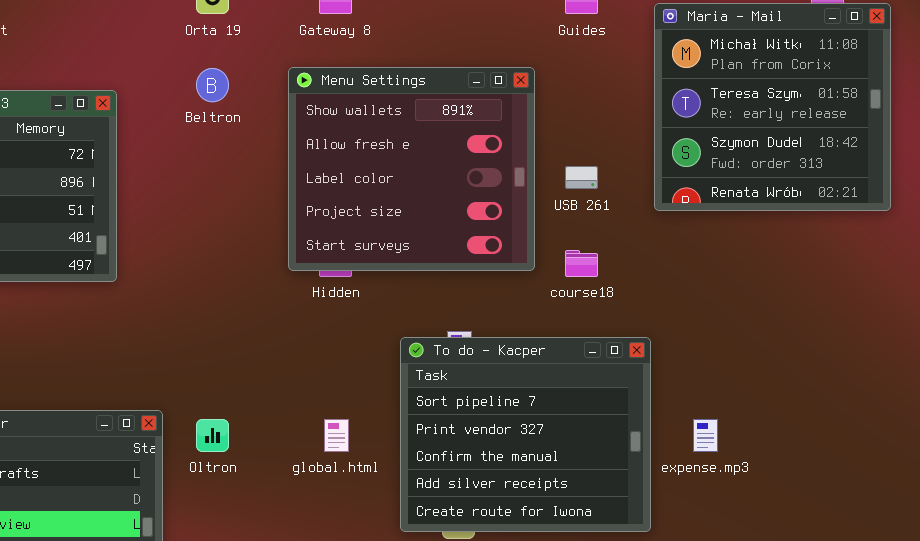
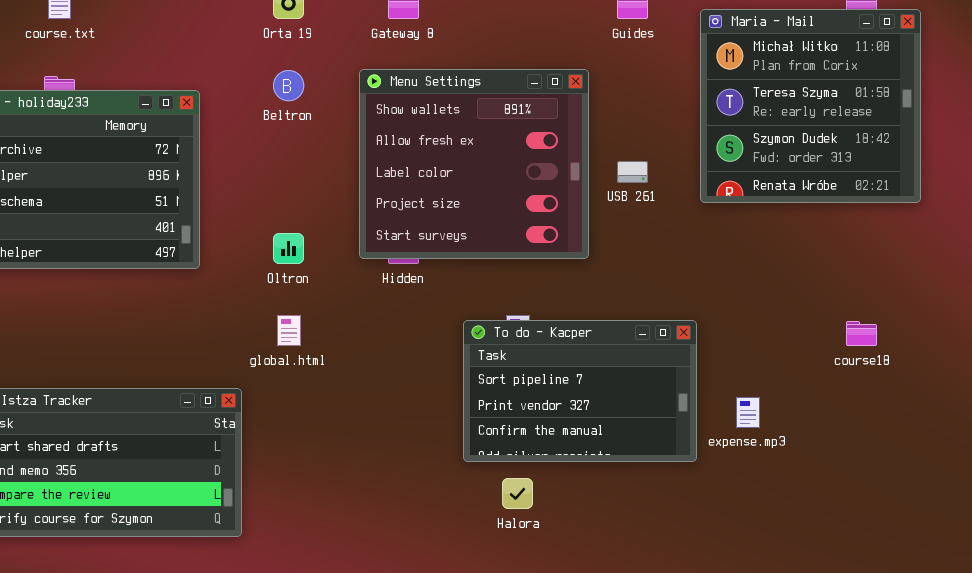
course18: [565,250,598,277] -> [846,321,877,346], moved
To do - Kacper: [400,337,651,532] -> [463,320,697,462], resized
Oltron: [196,419,229,452] -> [273,233,304,264], moved
global.html: [324,419,349,452] -> [277,315,301,346], moved

